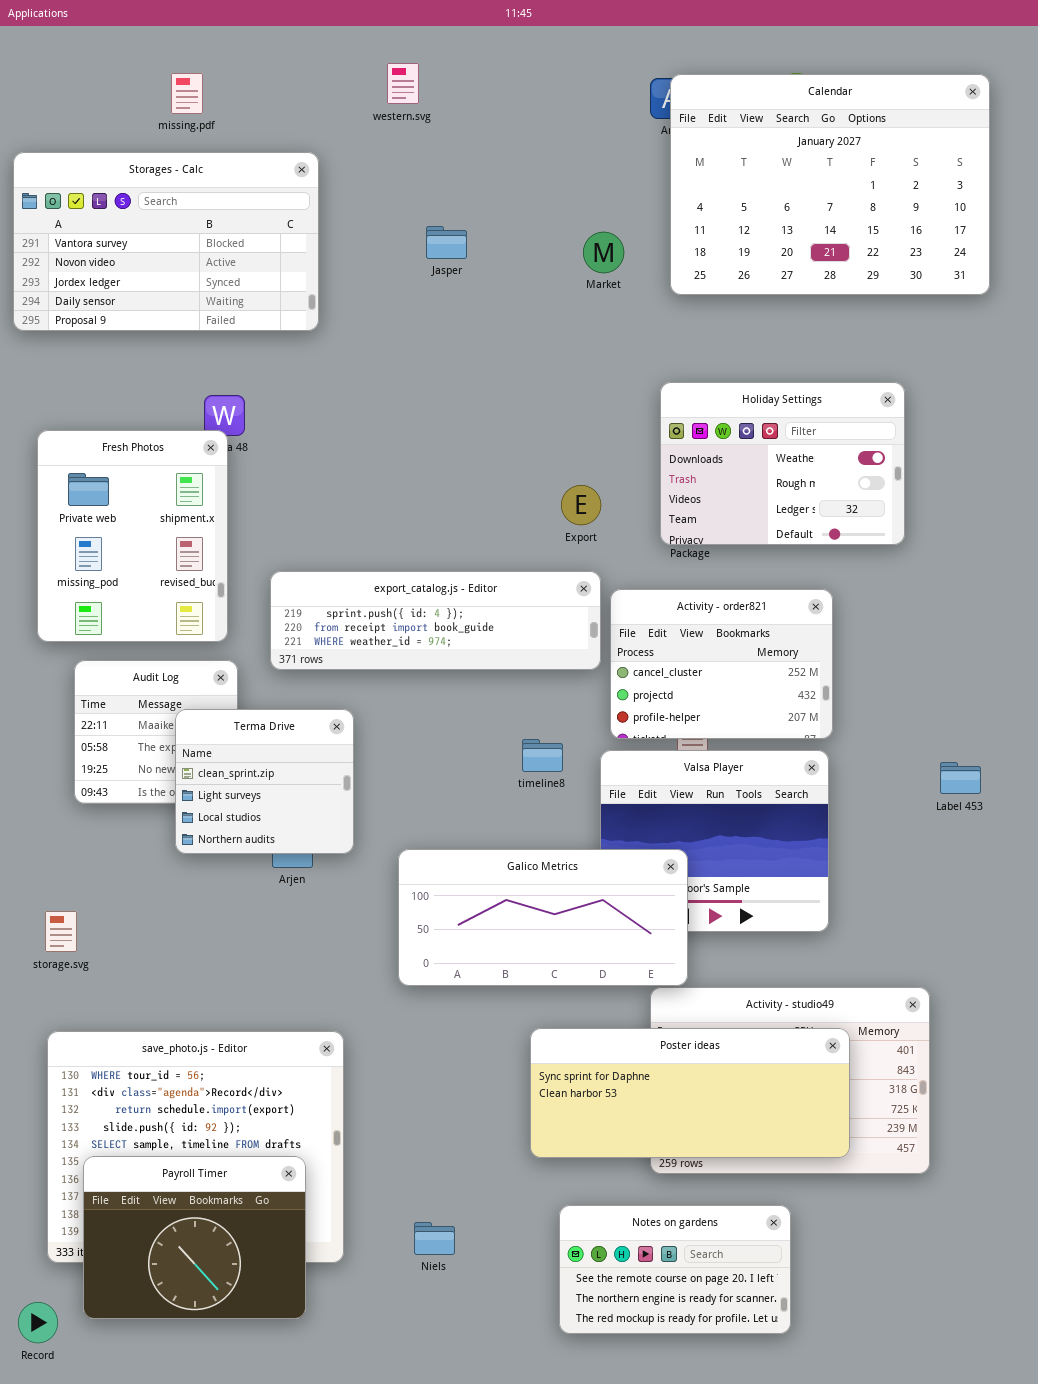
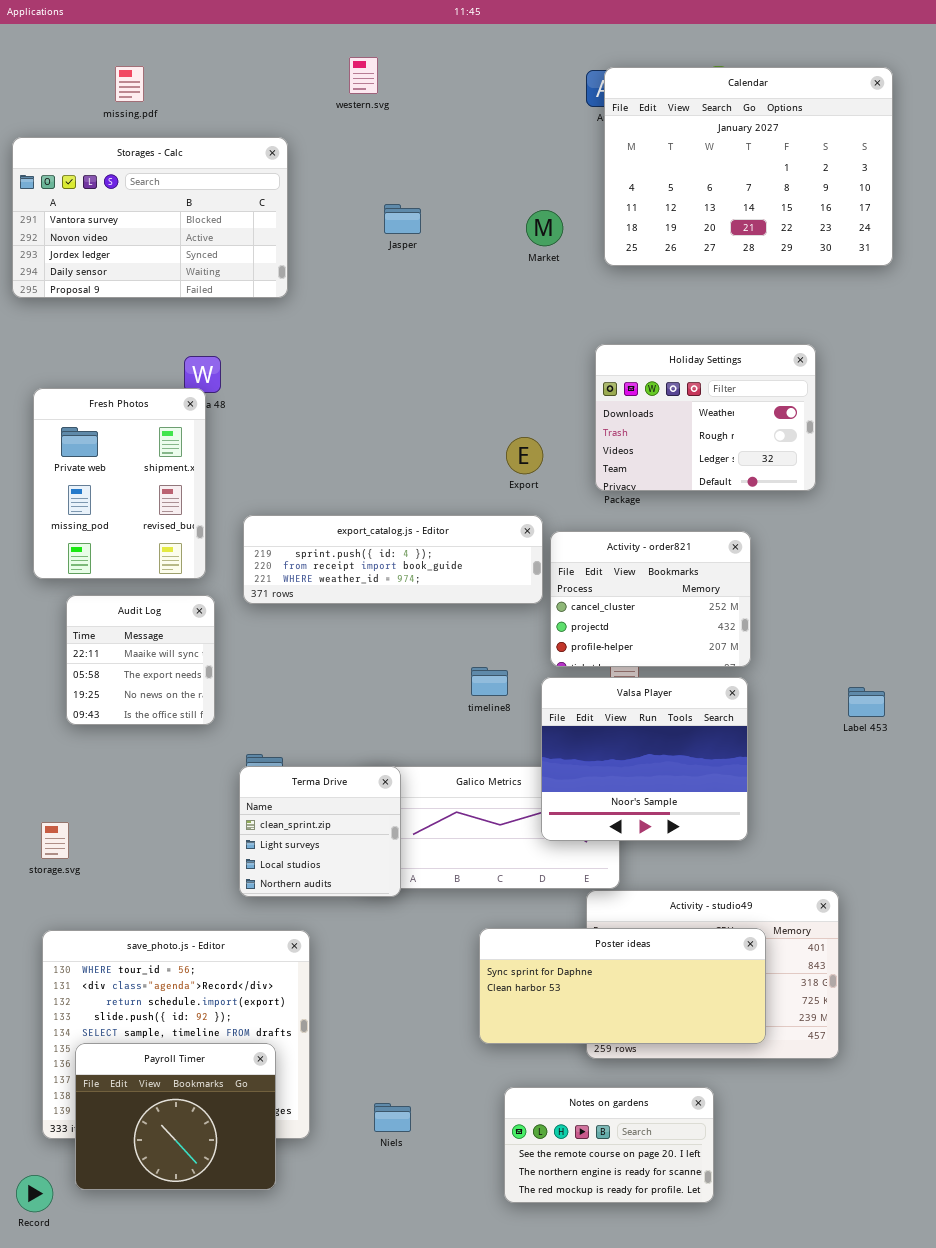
missing.pdf: [171,73,203,114] -> [115,66,144,102], moved
Terma Drive: [175,709,354,854] -> [239,766,401,897], moved
Valsa Player: [600,750,829,932] -> [541,677,748,841], raised

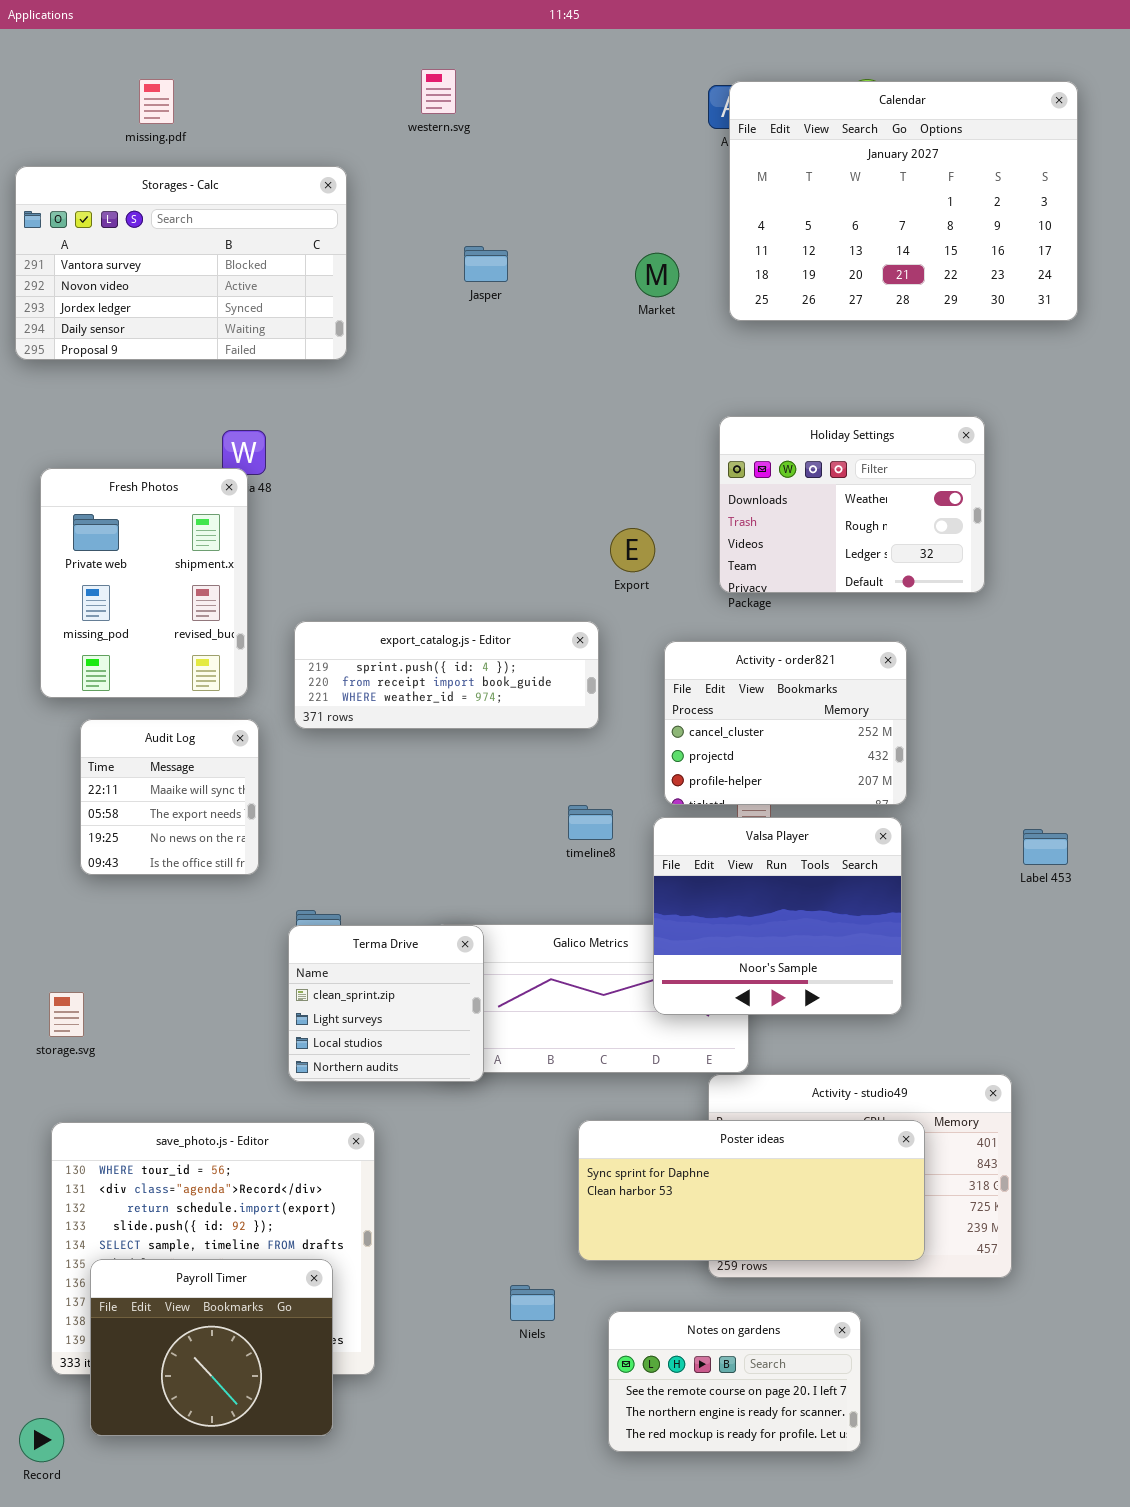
export_catalog.js - Editor: [243,515,543,604] -> [294,621,599,729], resized
Niels: [374,1103,411,1132] -> [510,1285,555,1321], moved

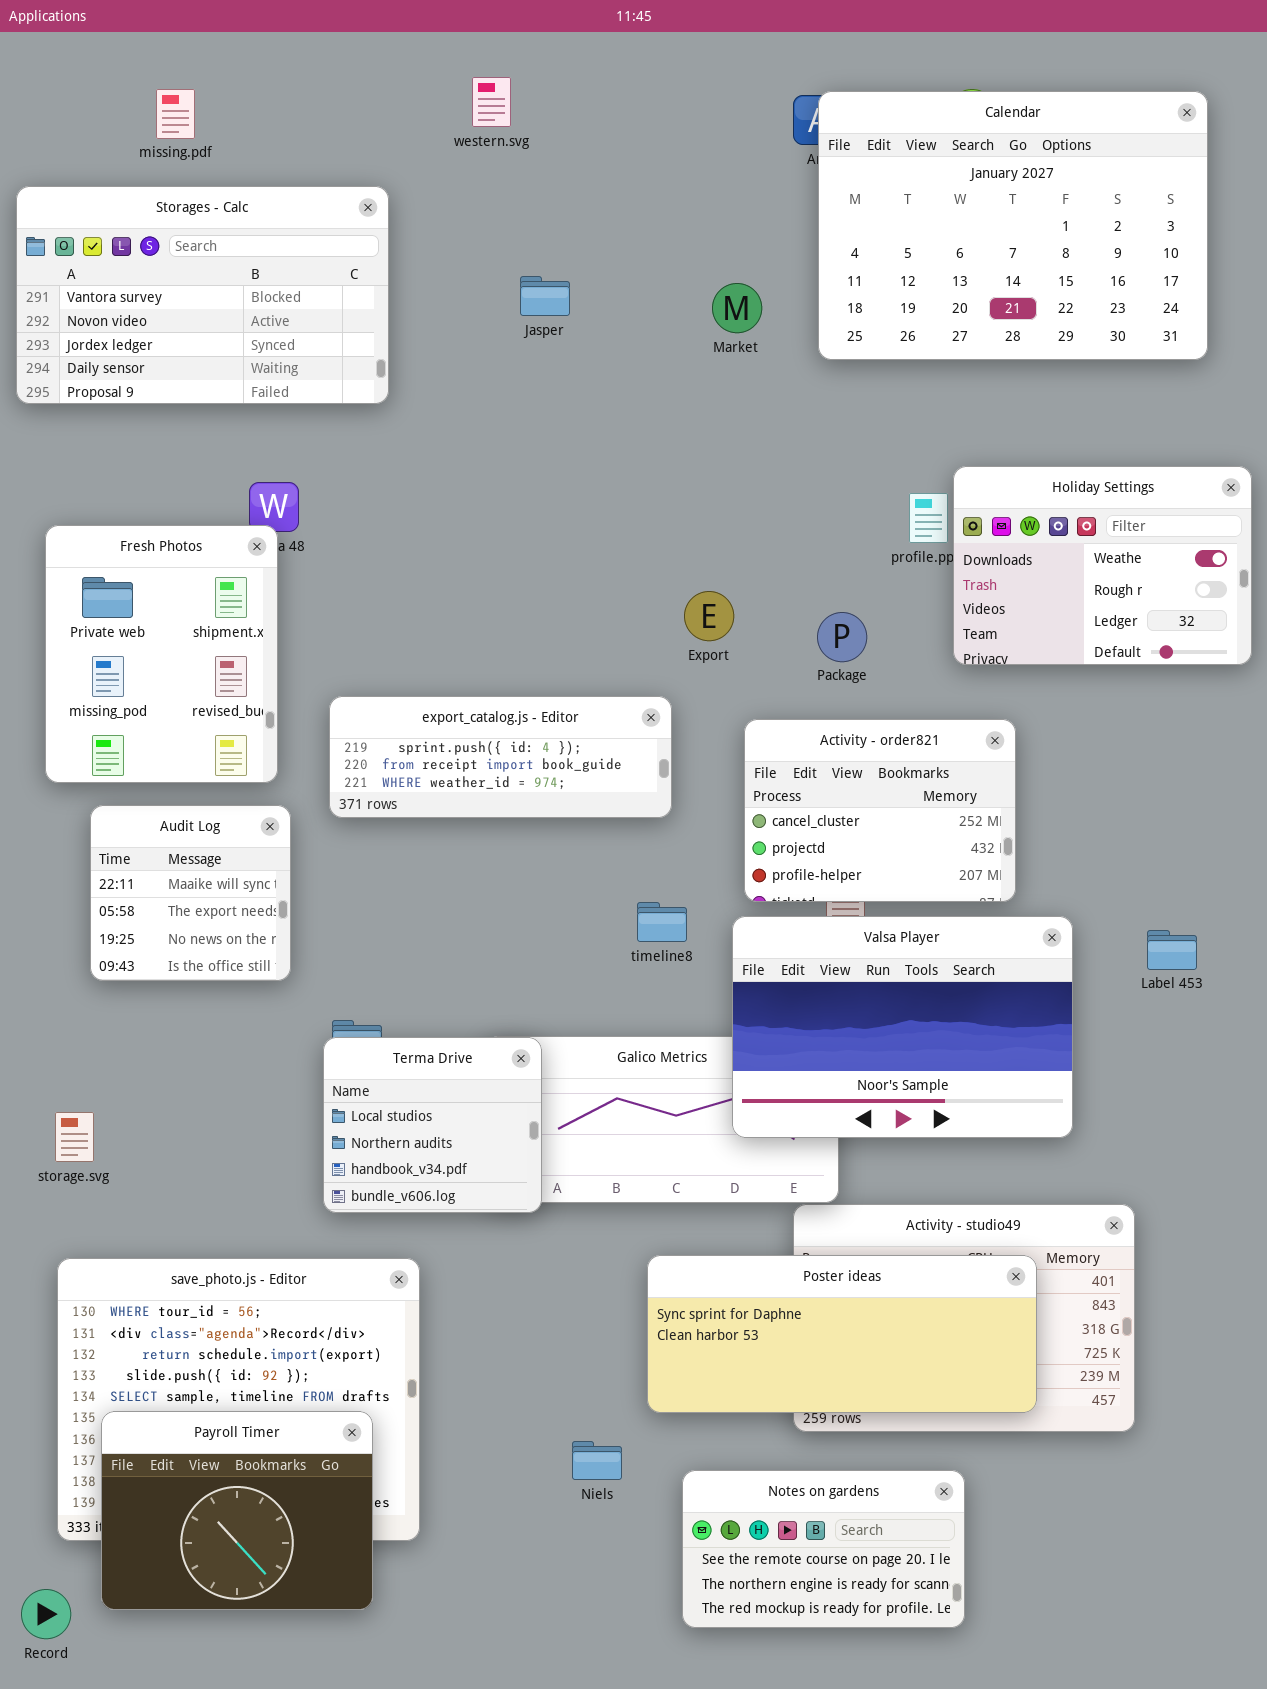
Holiday Settings: [719,416,985,593] -> [953,466,1252,665], moved
Valsa Player: [653,817,902,1015] -> [732,916,1073,1138], resized
Terma Drive: [288,925,484,1082] -> [323,1037,542,1213], scrolled down 2 rows

